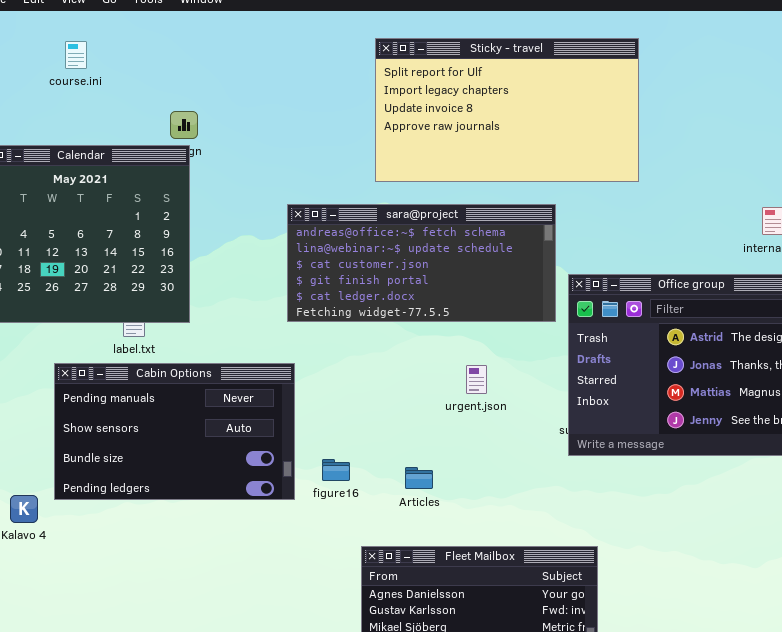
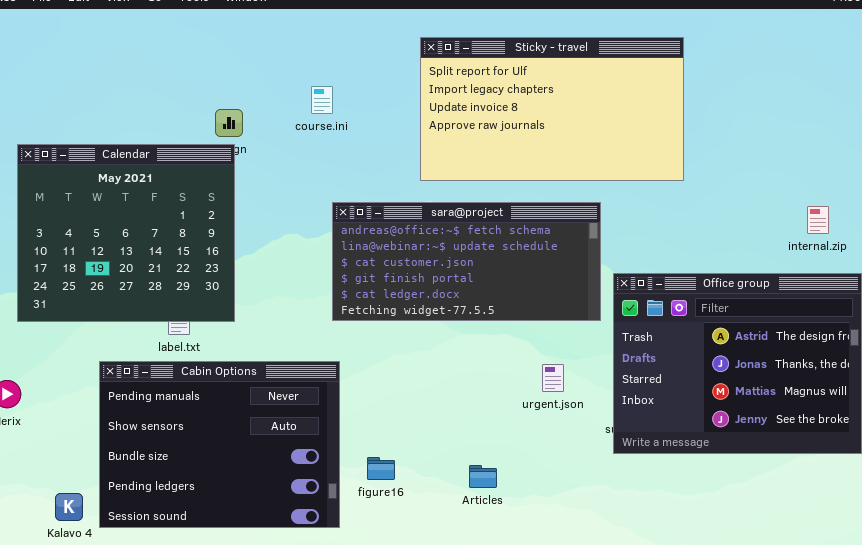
course.ini: [65,41,87,69] -> [311,86,333,114], moved
Cabin Options: [54,363,295,500] -> [99,361,340,528], resized
urgent.json: [466,365,487,394] -> [542,364,564,392], moved
Articles: [405,467,433,489] -> [469,465,497,488], moved

